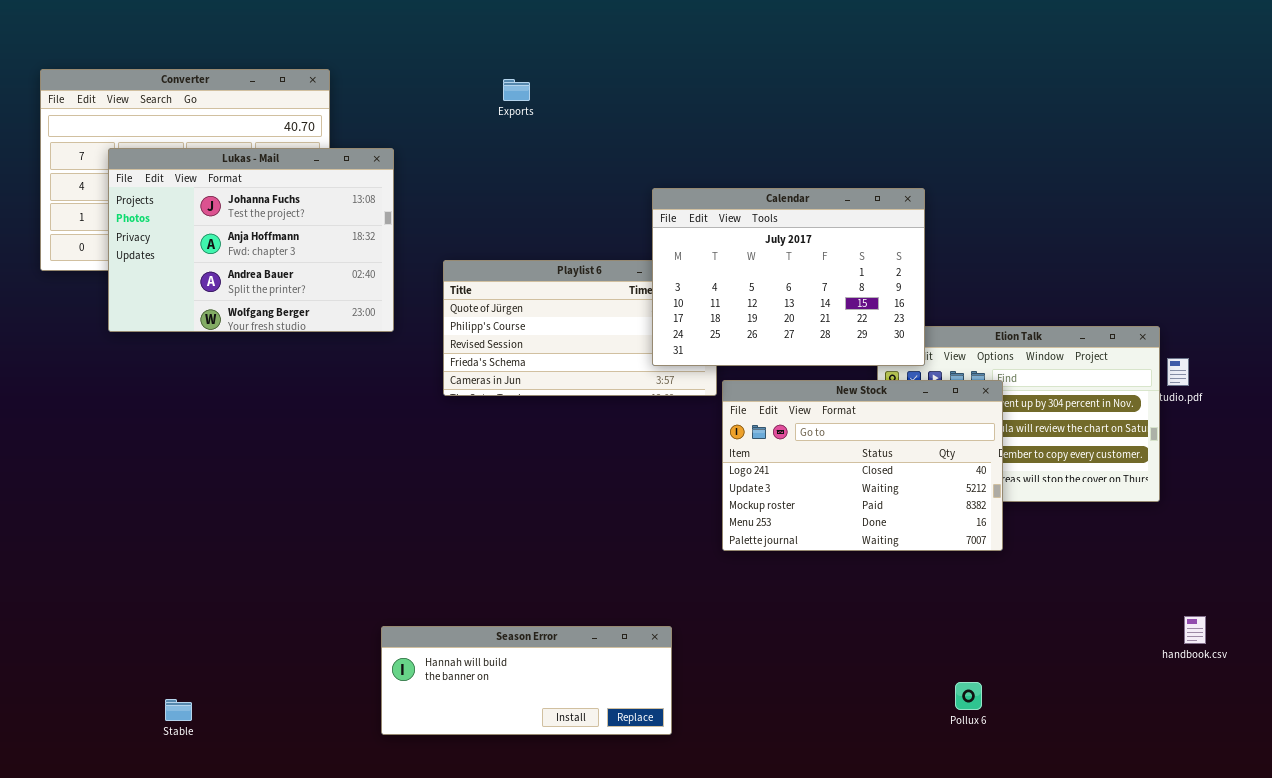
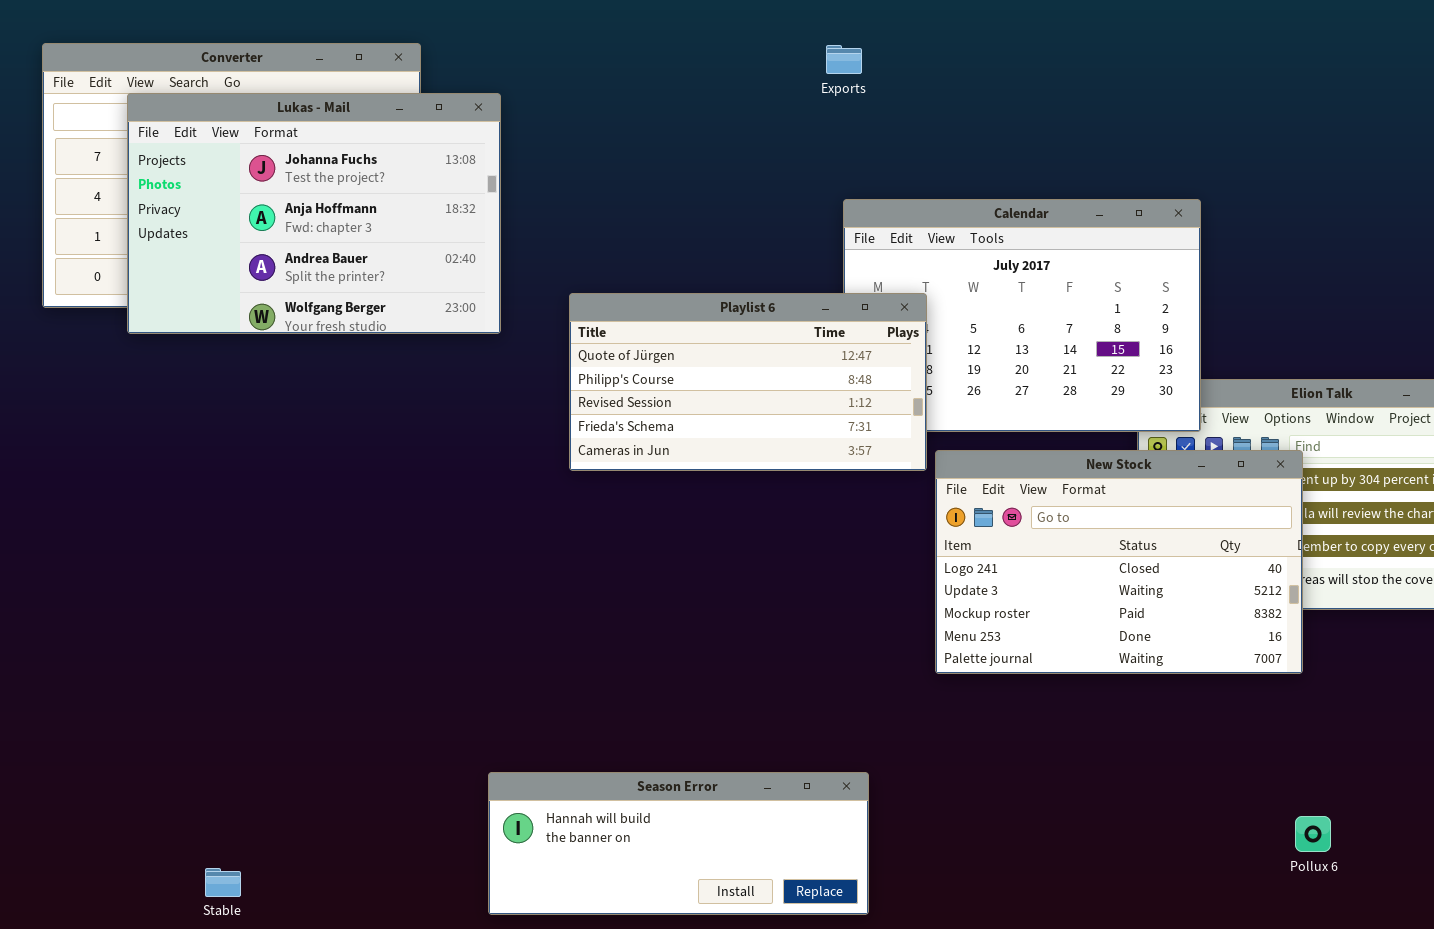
Exports: [503,79,530,101] -> [826,45,862,74], moved
Lukas - Mail: [108,148,394,332] -> [127,93,501,334], moved
Playlist 6: [443,260,717,396] -> [569,293,927,471], raised
Pollux 6: [955,682,982,710] -> [1295,816,1331,852], moved

